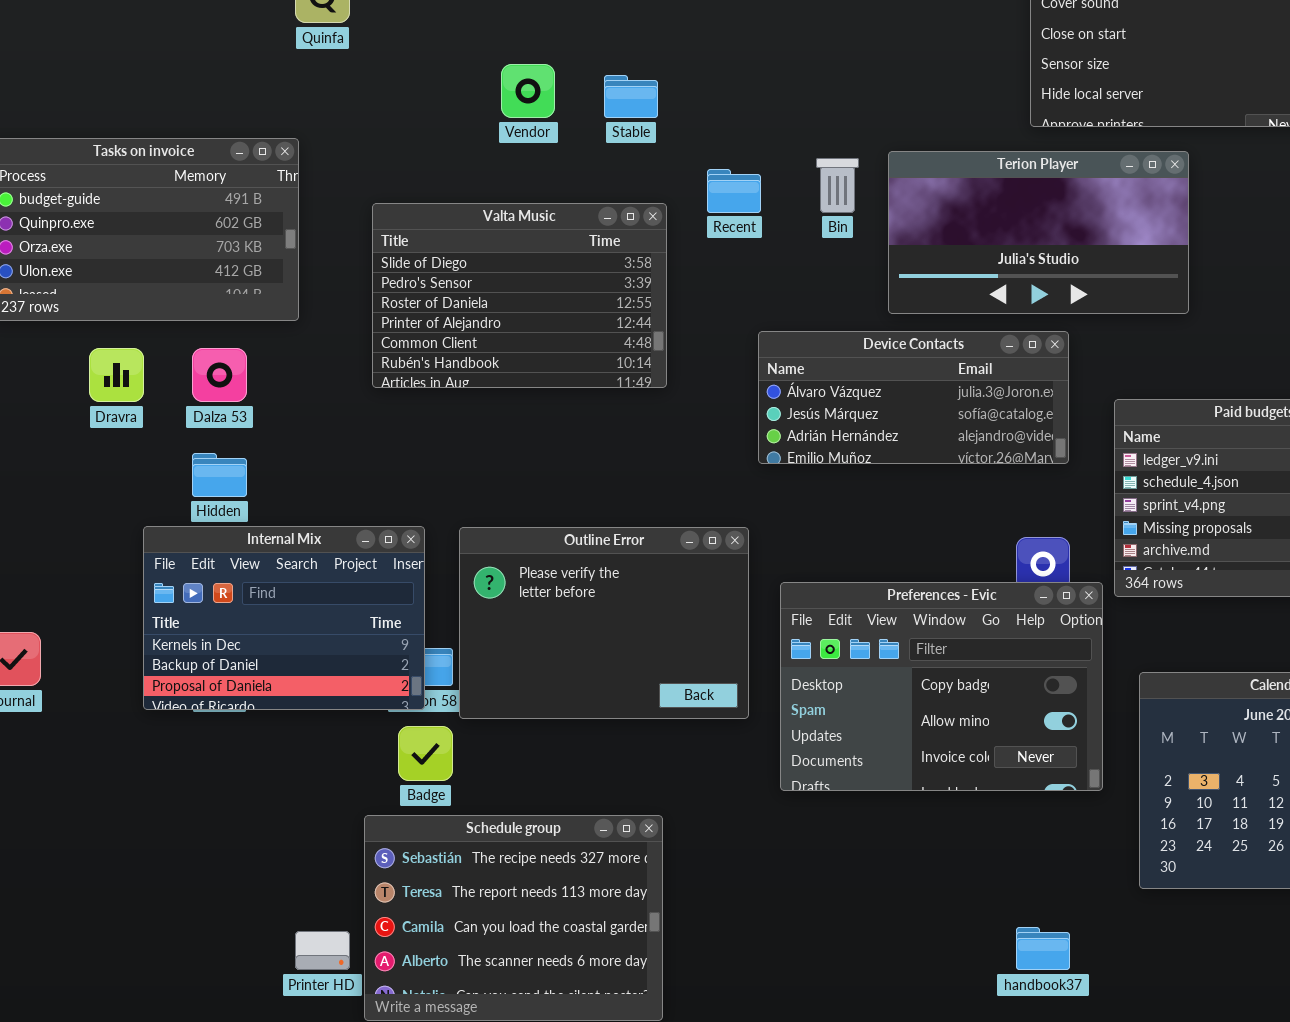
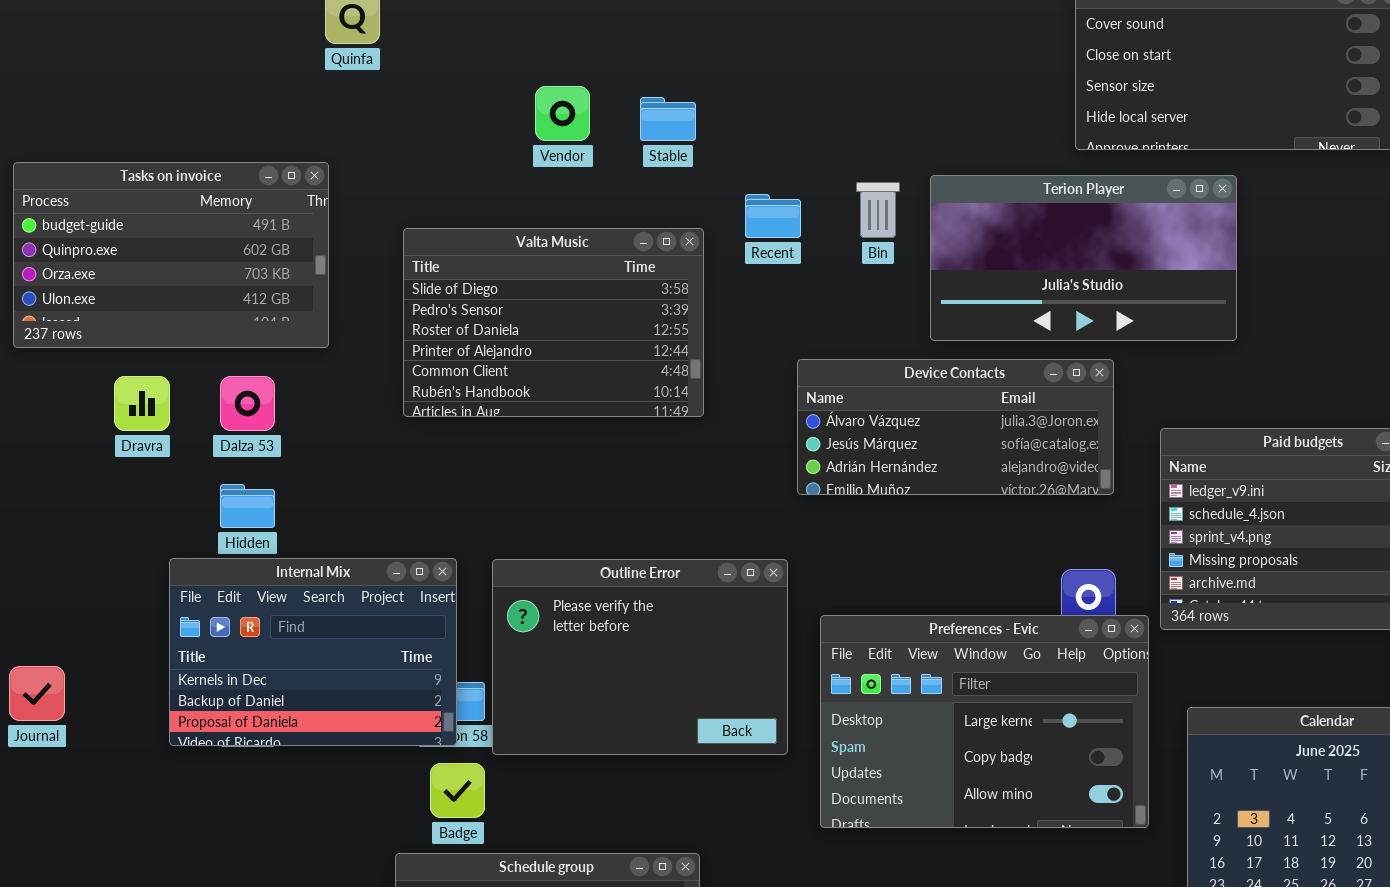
Preferences - Evic: [780,582,1103,791] -> [820,615,1149,828], scrolled up 1 row

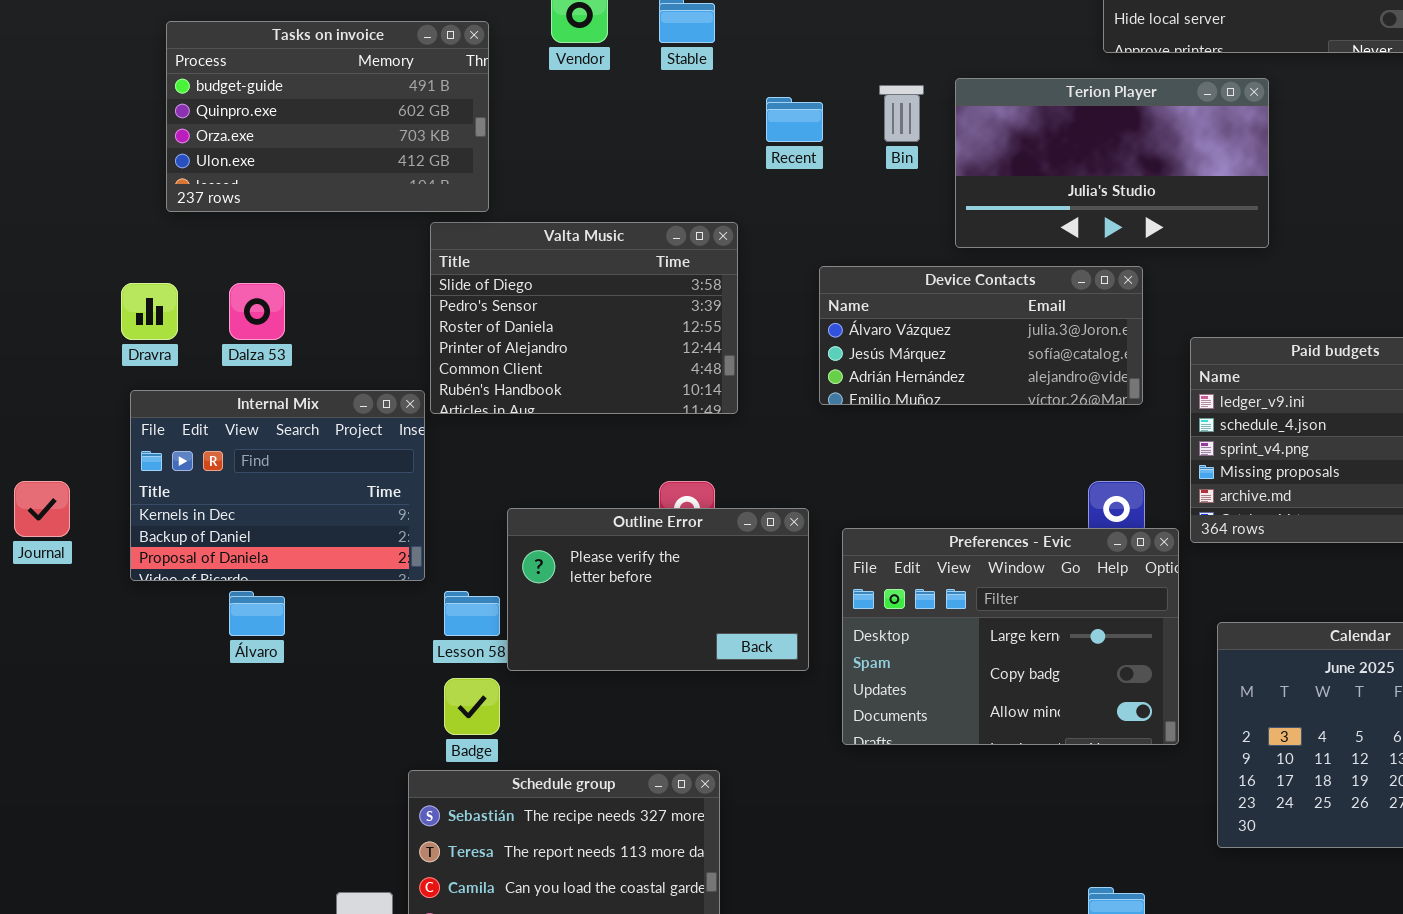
Tasks on invoice: [13,162,329,348] -> [166,21,489,212], moved
Valta Music: [403,228,704,417] -> [430,222,738,414], moved
Internal Mix: [169,558,457,746] -> [130,390,425,581], moved
Outline Error: [492,559,788,755] -> [507,508,809,671], resized
Journal: [9,666,65,721] -> [14,481,70,537], moved

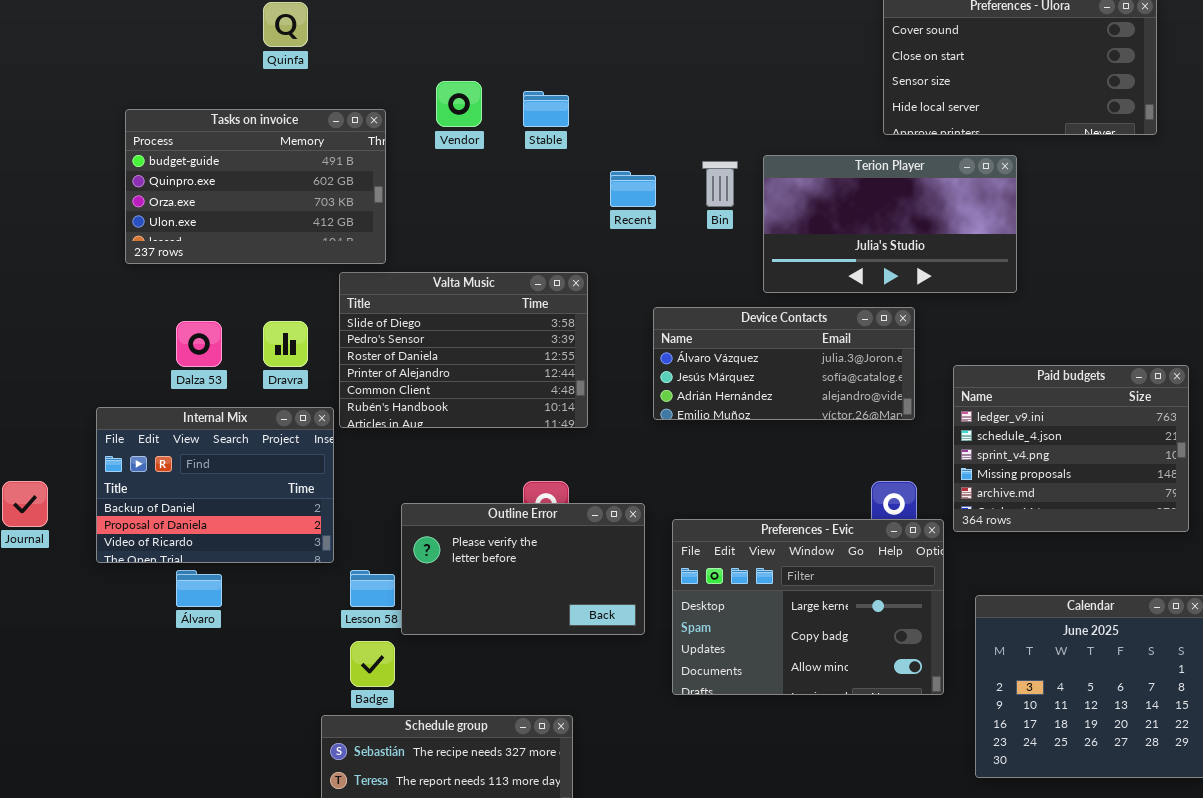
Dravra: [121,283,178,340] -> [263,321,308,367], moved
Internal Mix: [130,390,425,581] -> [96,407,334,563], scrolled down 1 row

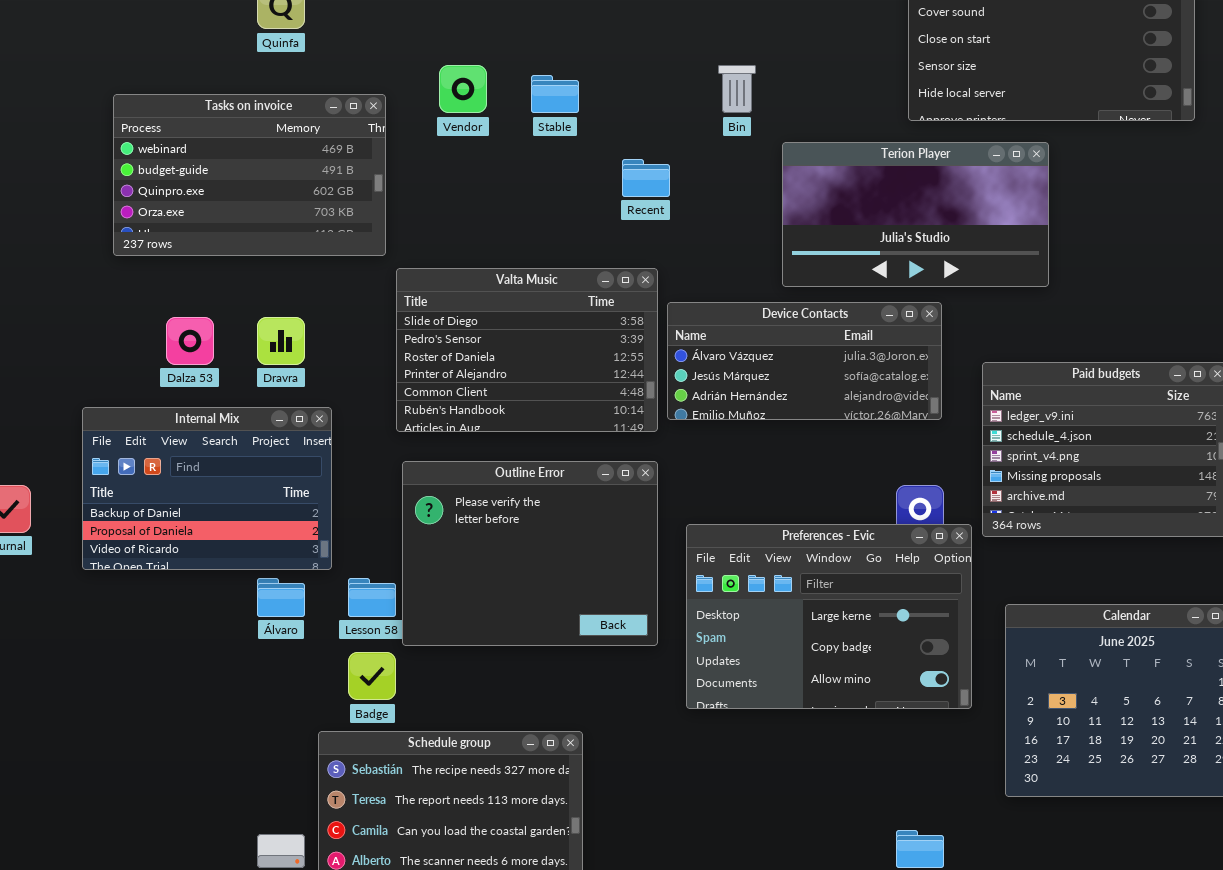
Tasks on invoice: [125,109,386,264] -> [113,94,386,256], scrolled up 1 row
Bin: [702,161,738,207] -> [718,65,756,113], moved
Valta Music: [339,272,588,428] -> [396,268,658,432], moved
Outline Error: [401,503,645,635] -> [402,461,658,646], resized
Álvaro: [176,570,222,607] -> [257,578,305,617], moved

